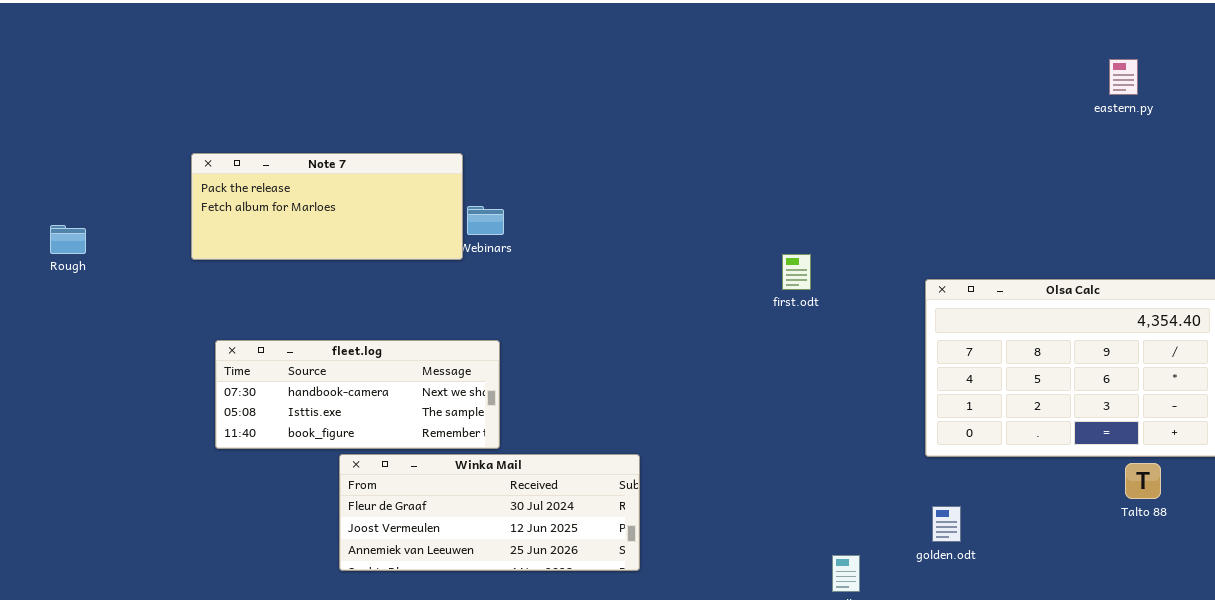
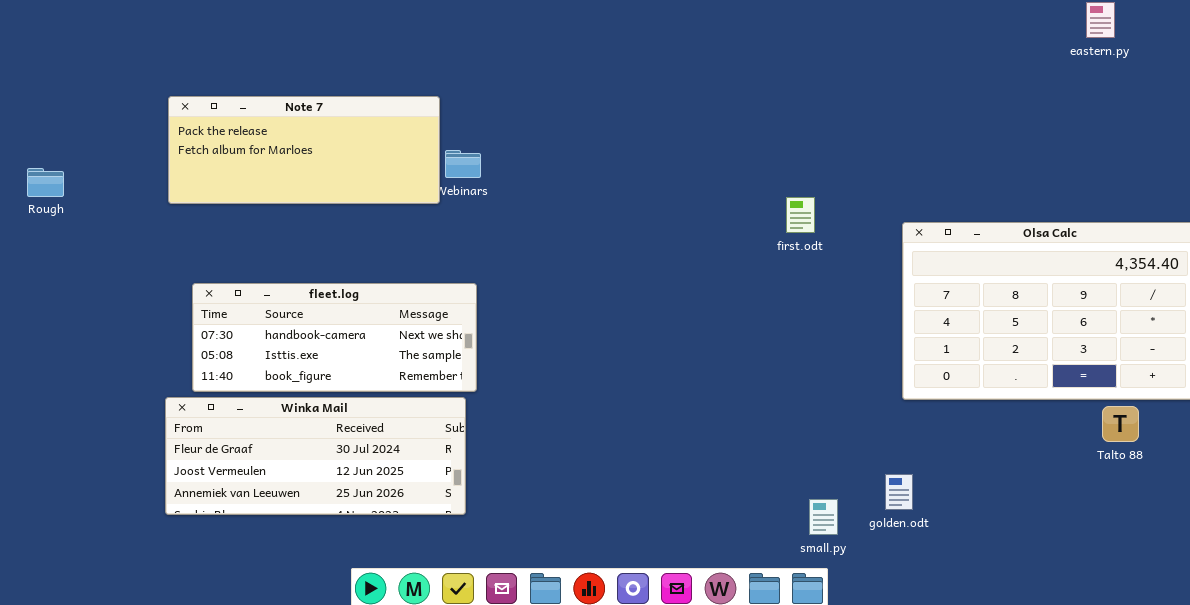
first.odt: [782,254,811,290] -> [786,197,815,233], moved
Winka Mail: [339,454,640,571] -> [165,397,466,515], moved
golden.odt: [932,506,961,542] -> [885,474,913,510], moved

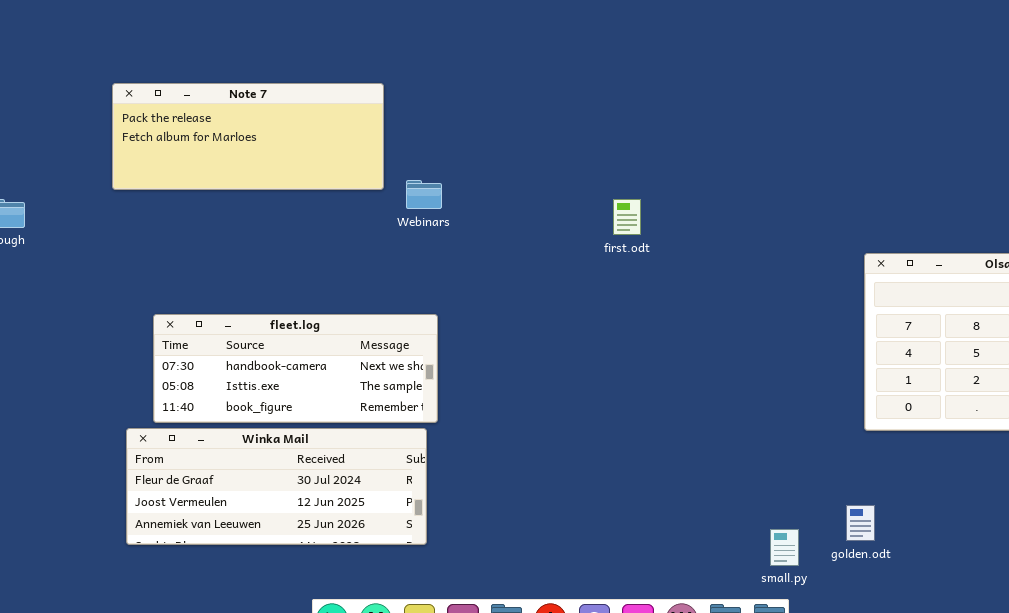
Note 7: [168,96,440,204] -> [112,83,384,190], moved
first.odt: [786,197,815,233] -> [613,199,641,235], moved

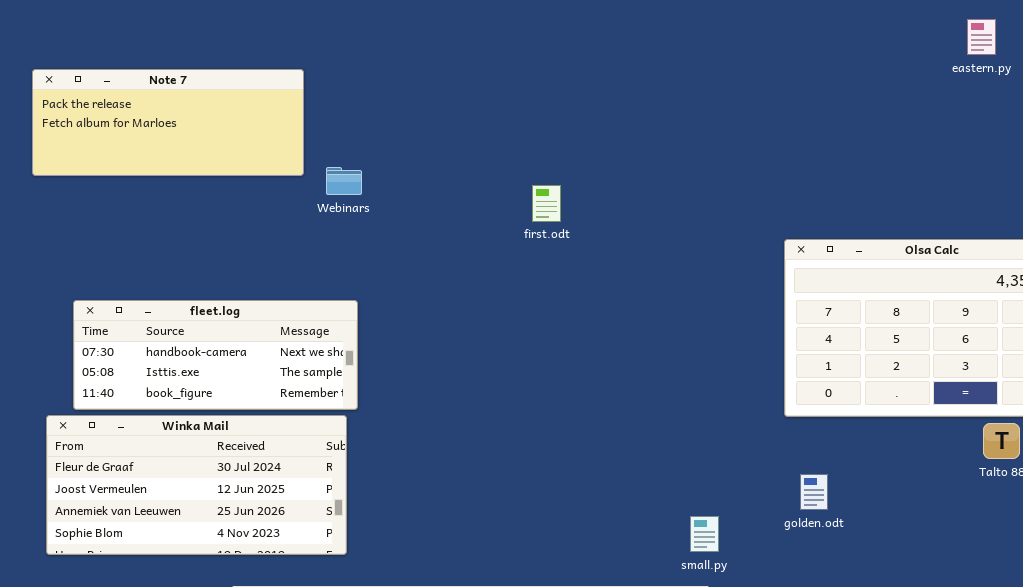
Winka Mail: [126,428,427,545] -> [46,415,347,555], resized
golden.odt: [846,505,875,541] -> [800,474,828,510], moved

